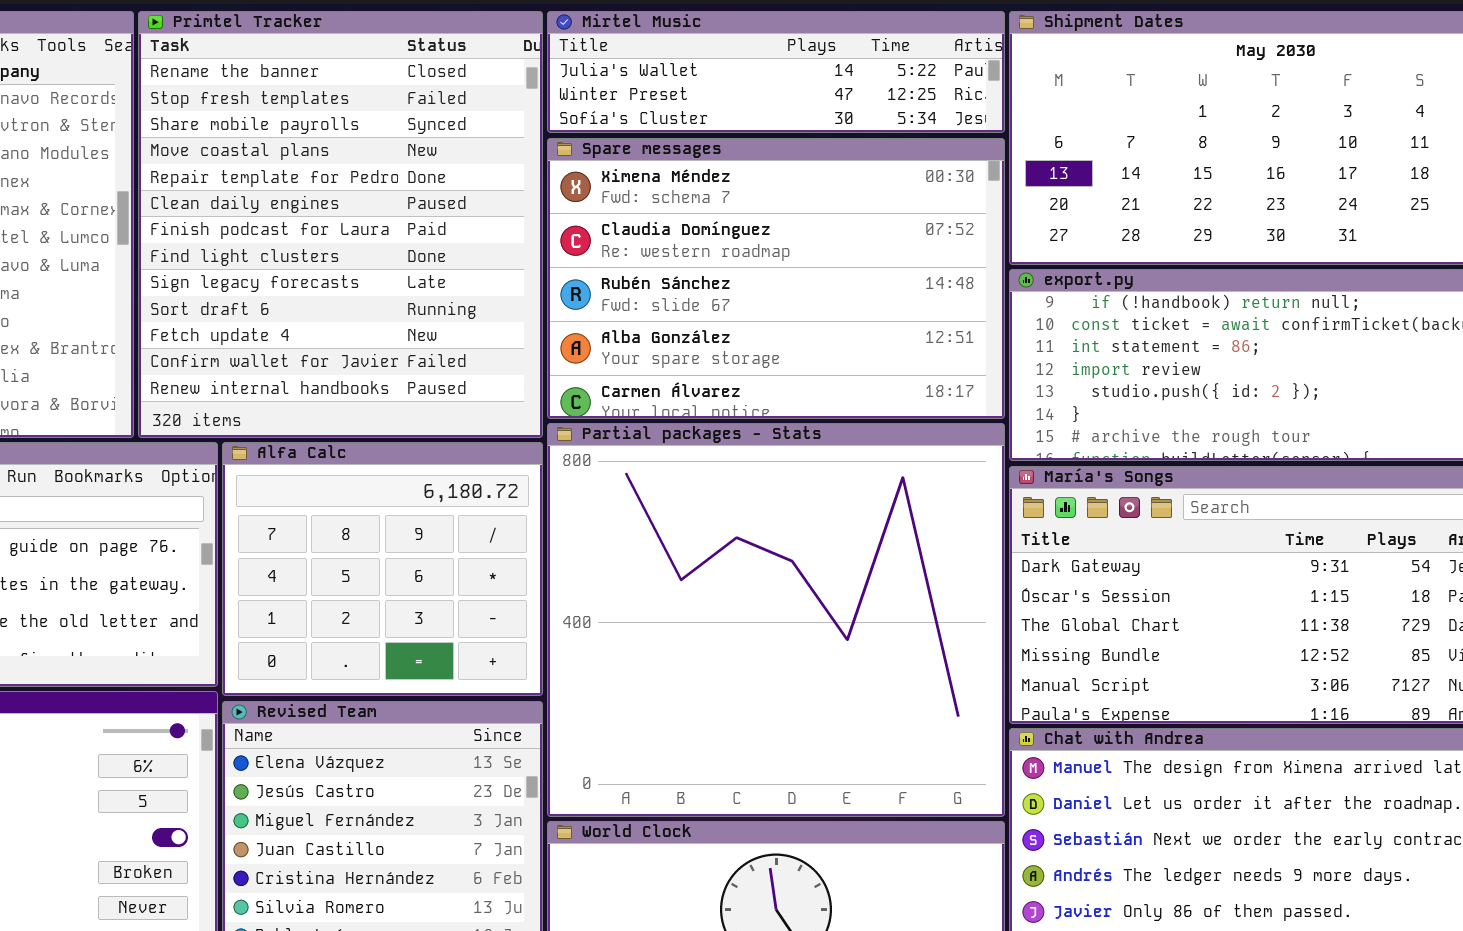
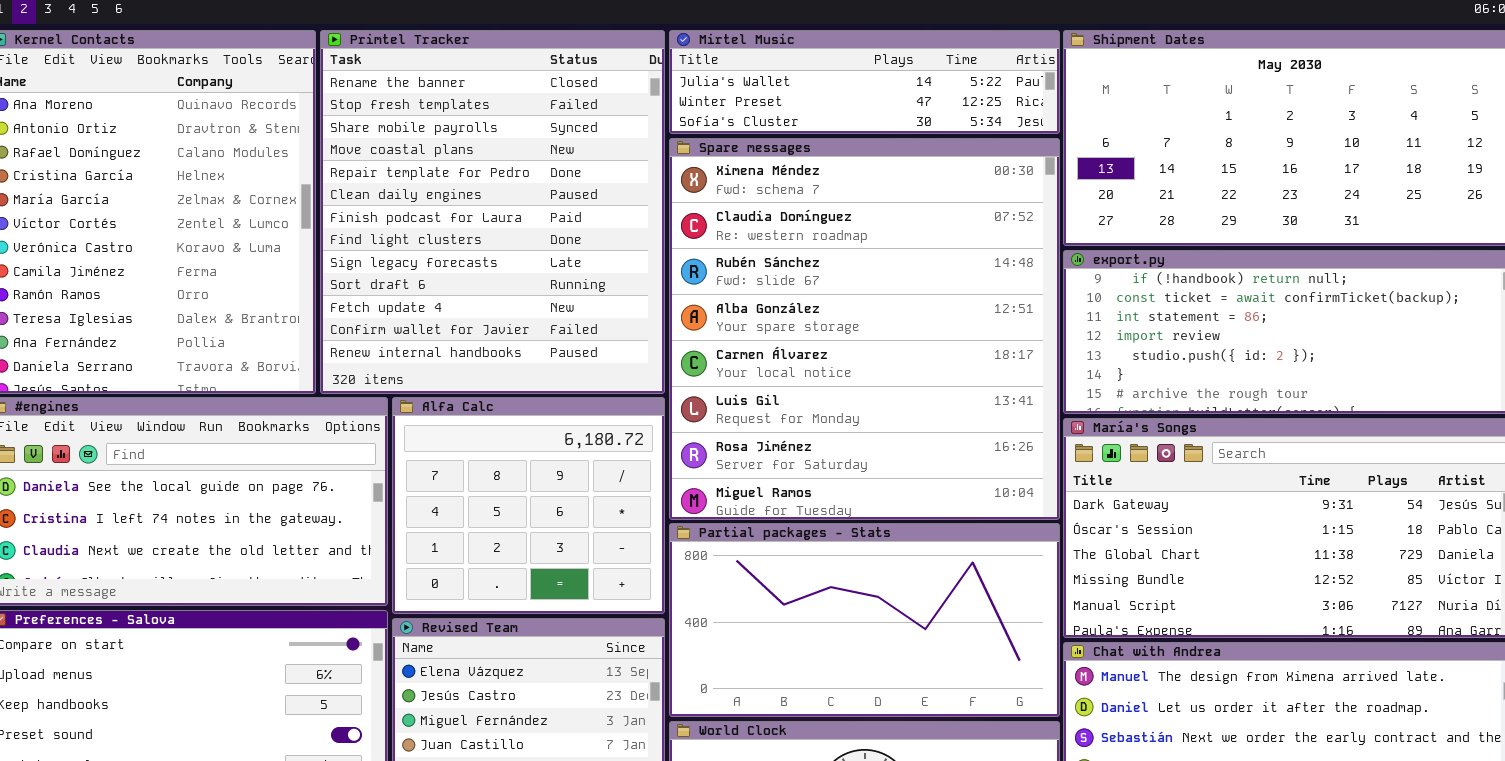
Spare messages: [547,138,1005,419] -> [669,138,1060,520], resized
Partial packages - Stats: [547,423,1005,817] -> [669,523,1060,717], resized

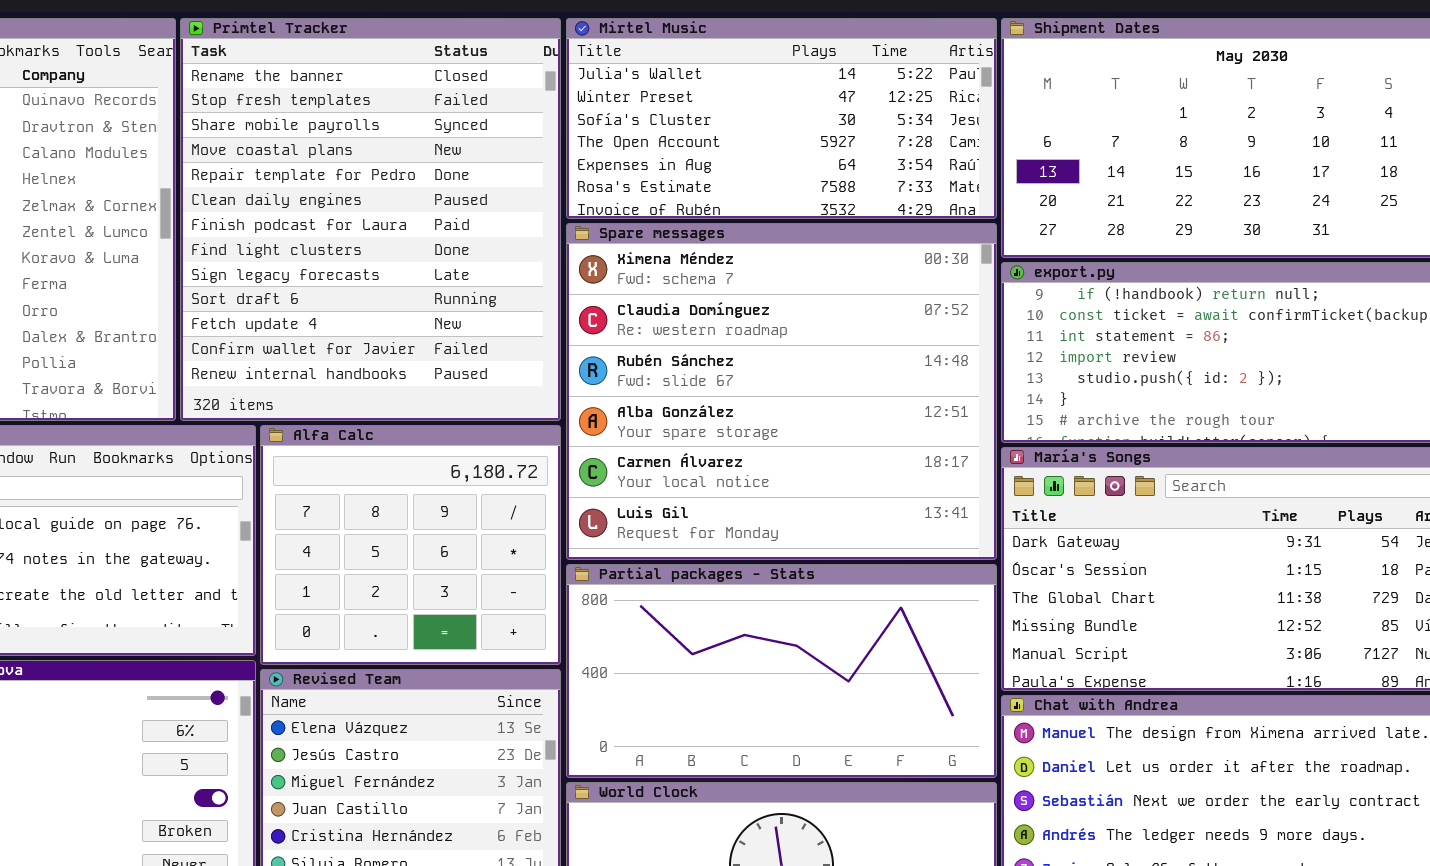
Mirtel Music: [669,30,1060,134] -> [566,18,997,219], resized
Spare messages: [669,138,1060,520] -> [566,223,997,560], resized

